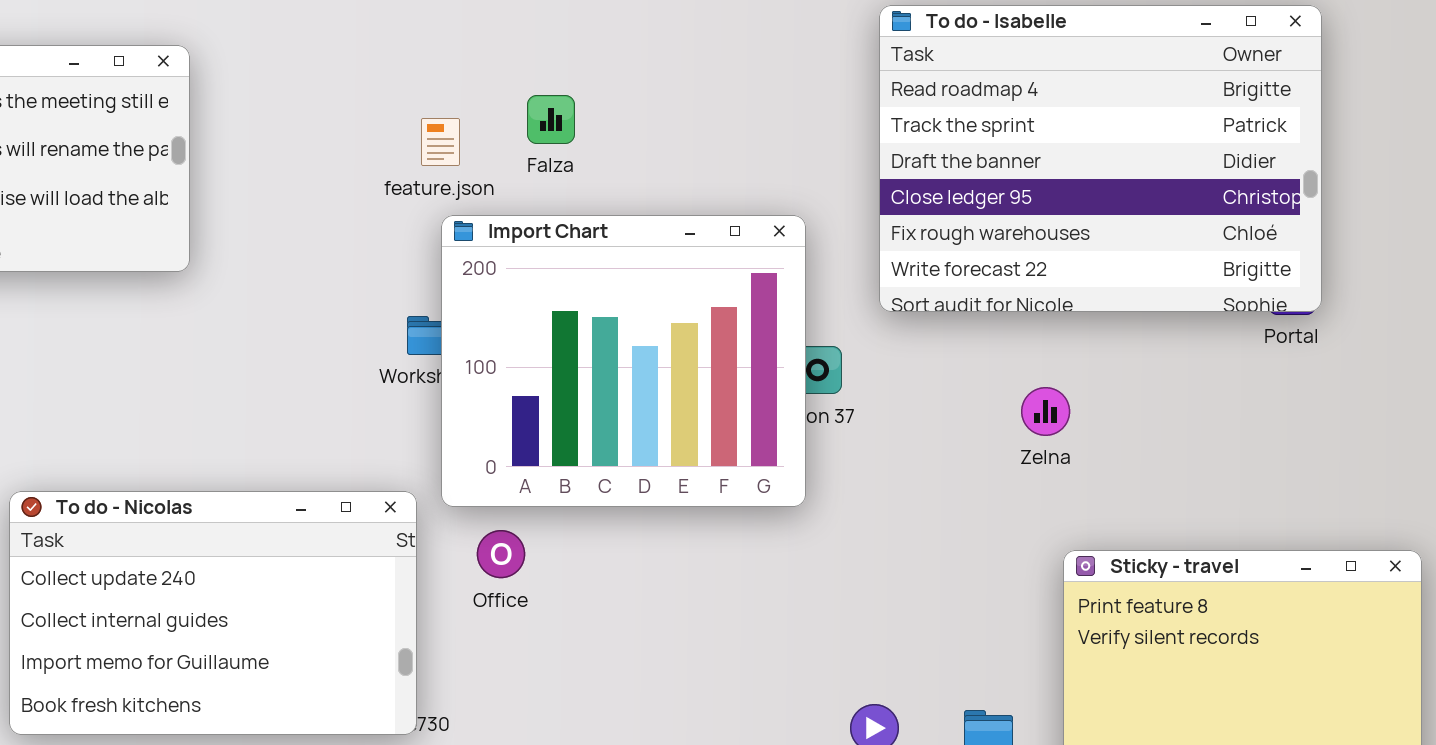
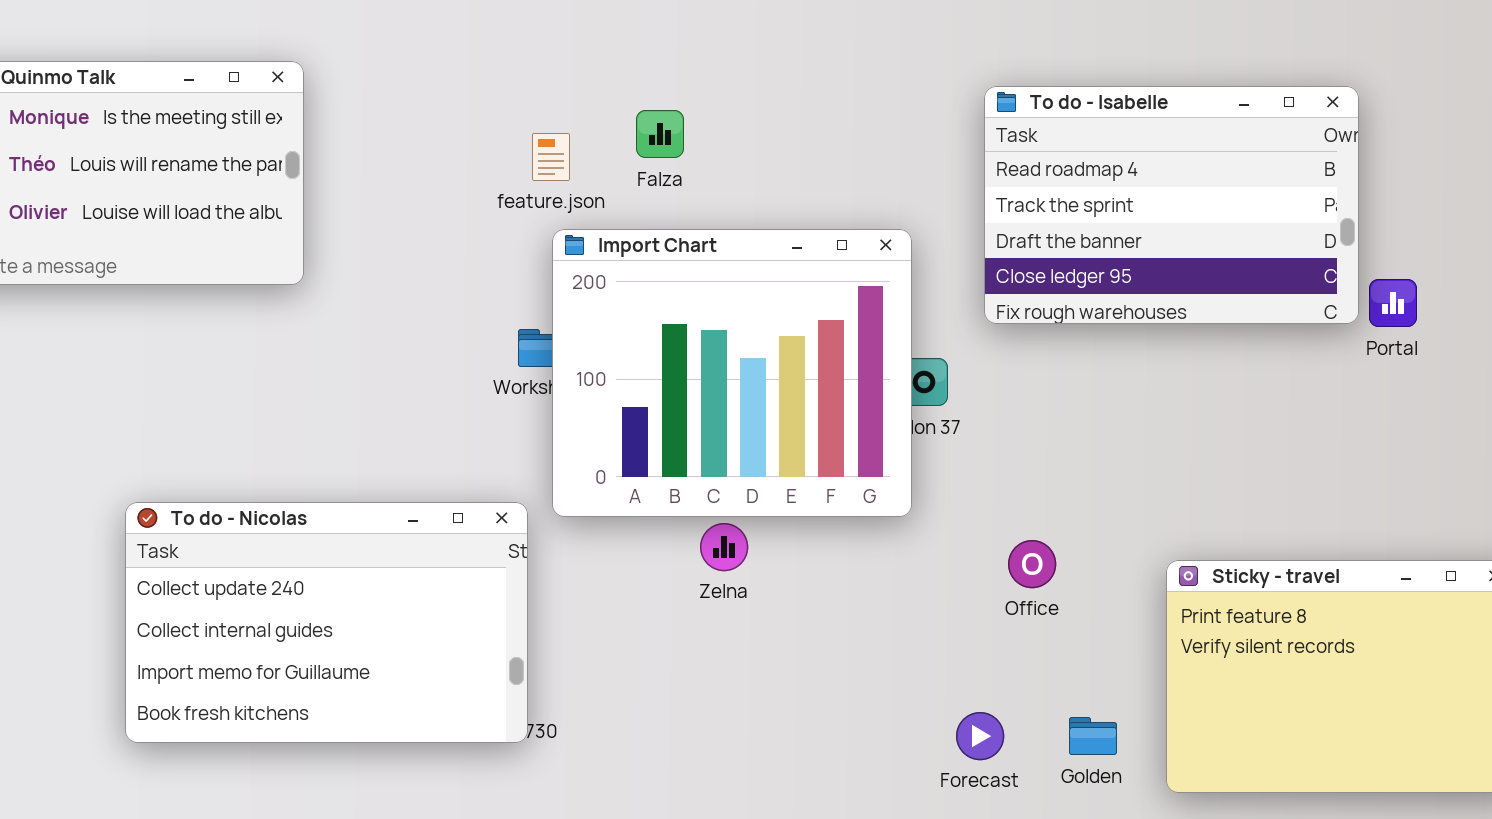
To do - Isabelle: [879,5,1322,312] -> [984,86,1359,324], resized
Zelna: [1021,387,1070,436] -> [700,523,748,571], moved
Office: [477,530,525,578] -> [1008,540,1056,588], moved

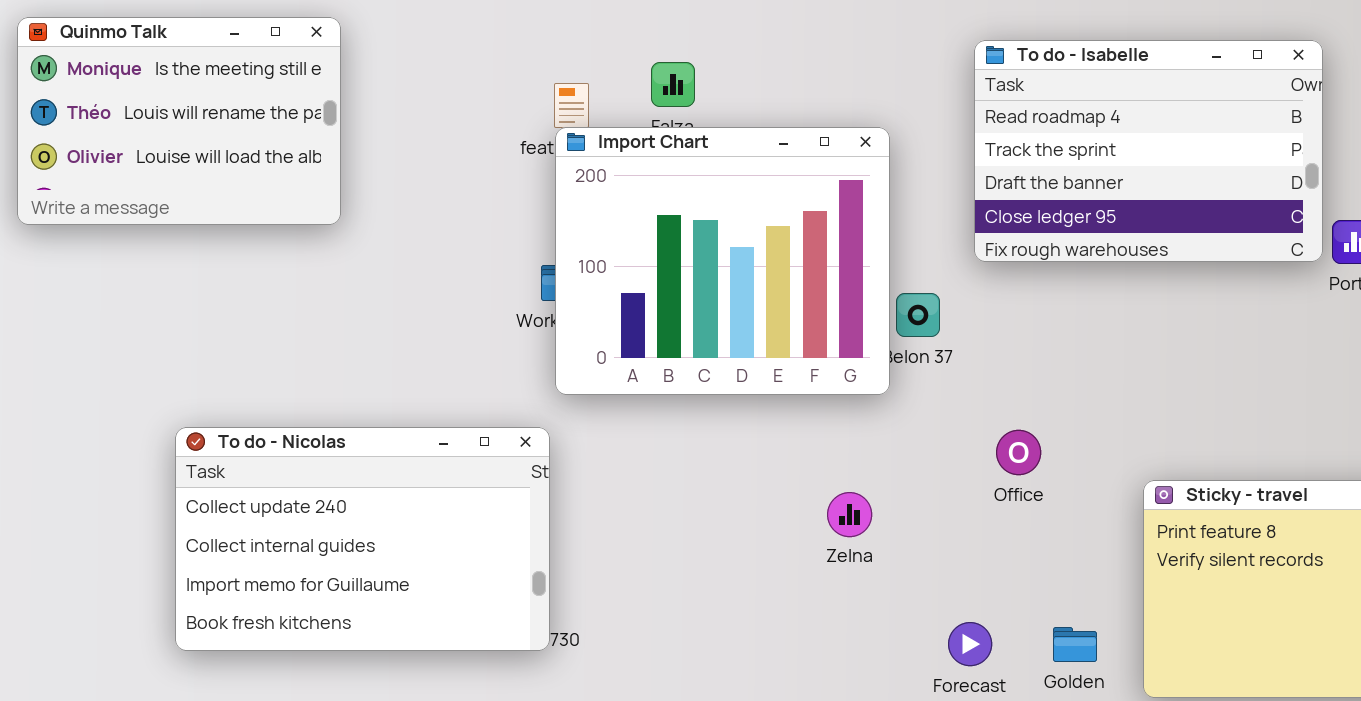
Import Chart: [552,229,912,517] -> [555,127,890,395], moved
Zelna: [700,523,748,571] -> [827,492,872,537], moved
Office: [1008,540,1056,588] -> [996,430,1041,475], moved

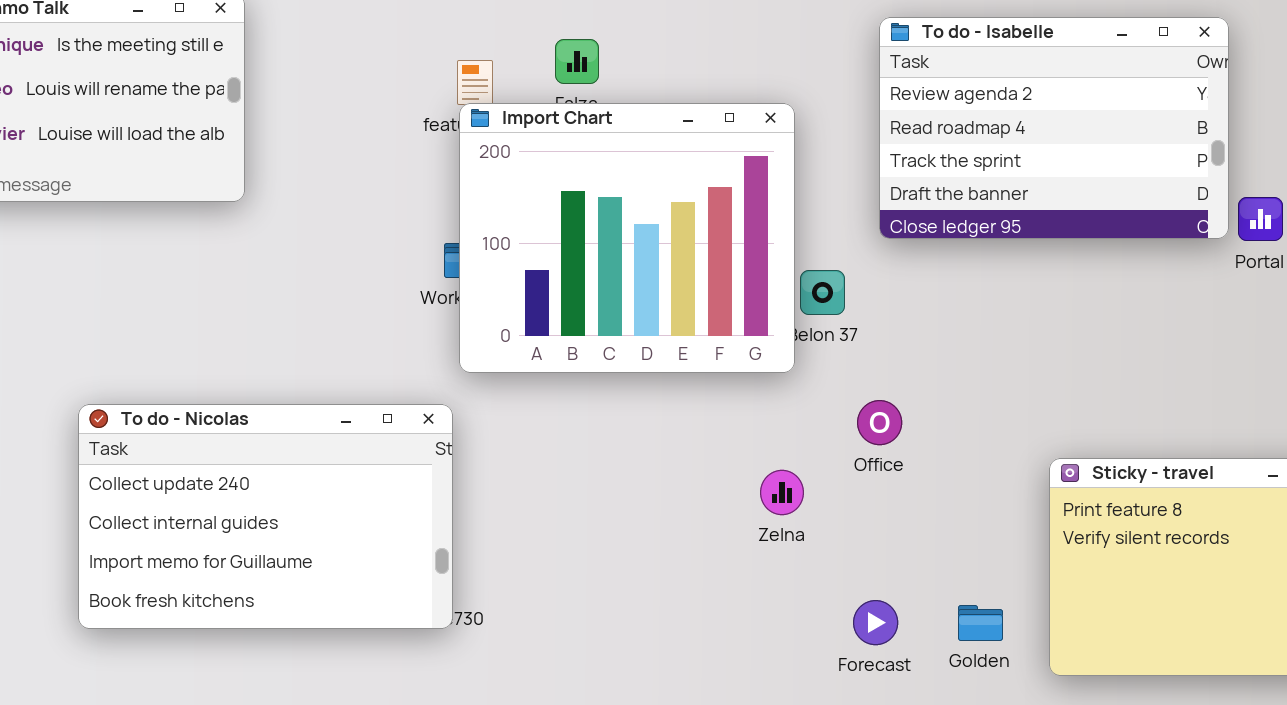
To do - Isabelle: [974,40,1323,262] -> [879,17,1229,239], scrolled up 1 row
Office: [996,430,1041,475] -> [857,400,902,445], moved
Zelna: [827,492,872,537] -> [760,470,804,515], moved

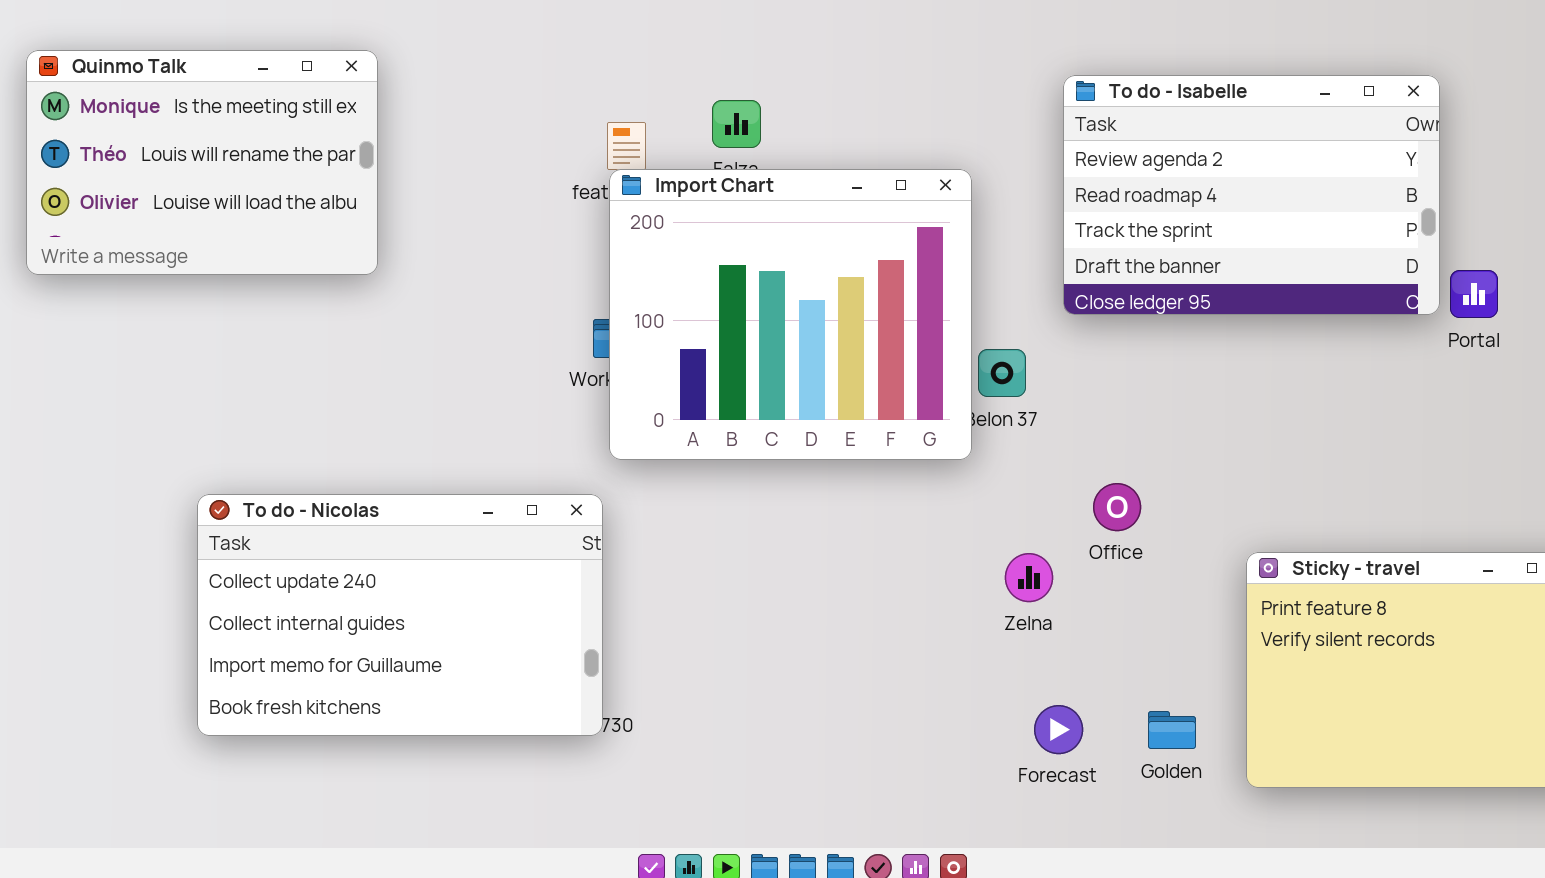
Office: [857,400,902,445] -> [1093,483,1141,531], moved
Zelna: [760,470,804,515] -> [1005,553,1053,602], moved

